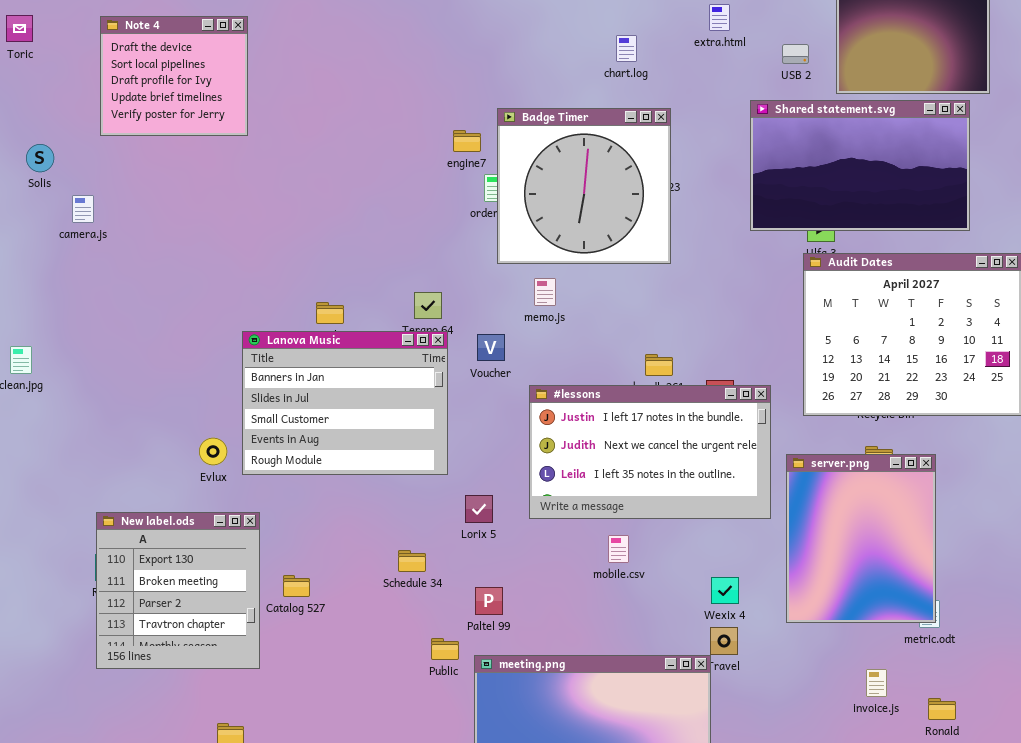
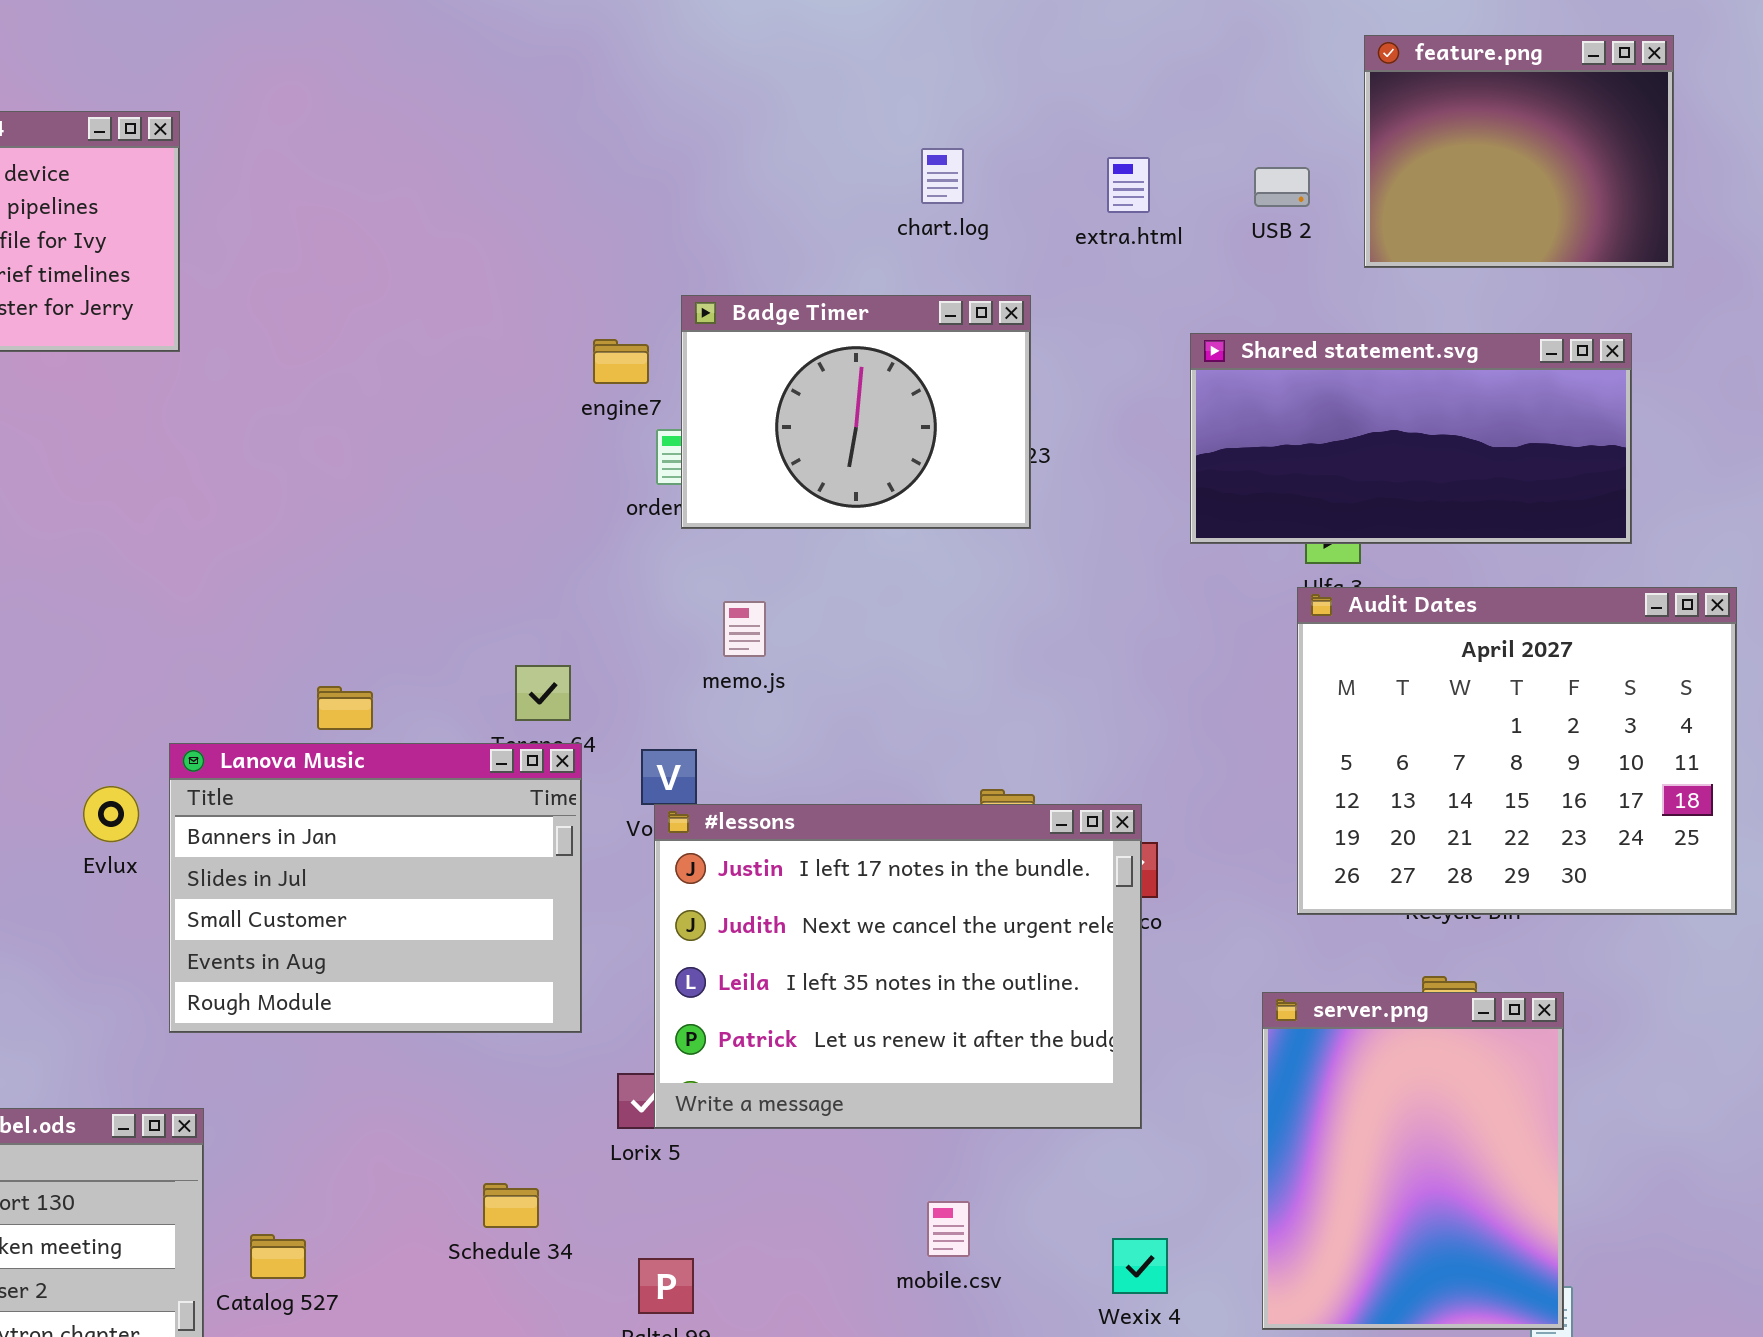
extra.html: [709,4,730,31] -> [1107,157,1150,213], moved
Shared statement.svg: [750,100,970,231] -> [1190,333,1632,544], resized
Badge Timer: [497,108,671,264] -> [681,295,1031,529], resized
memo.js: [534,278,556,306] -> [723,601,766,657], moved
#lessons: [529,385,771,519] -> [654,804,1142,1129], moved, resized
Evlux: [199,438,227,465] -> [83,786,139,842], moved
mobile.csv: [608,535,629,563] -> [927,1201,970,1257], moved

